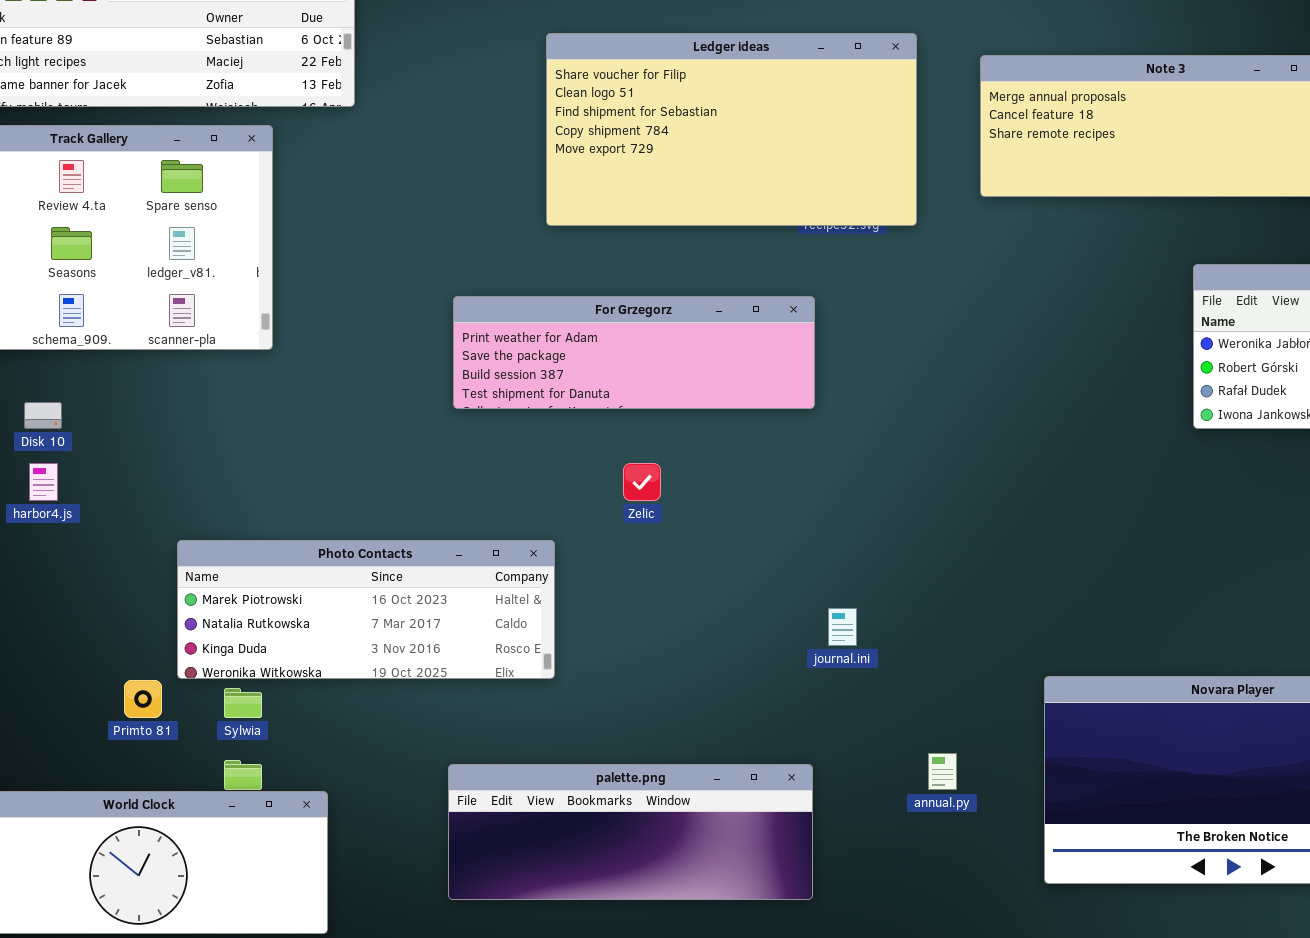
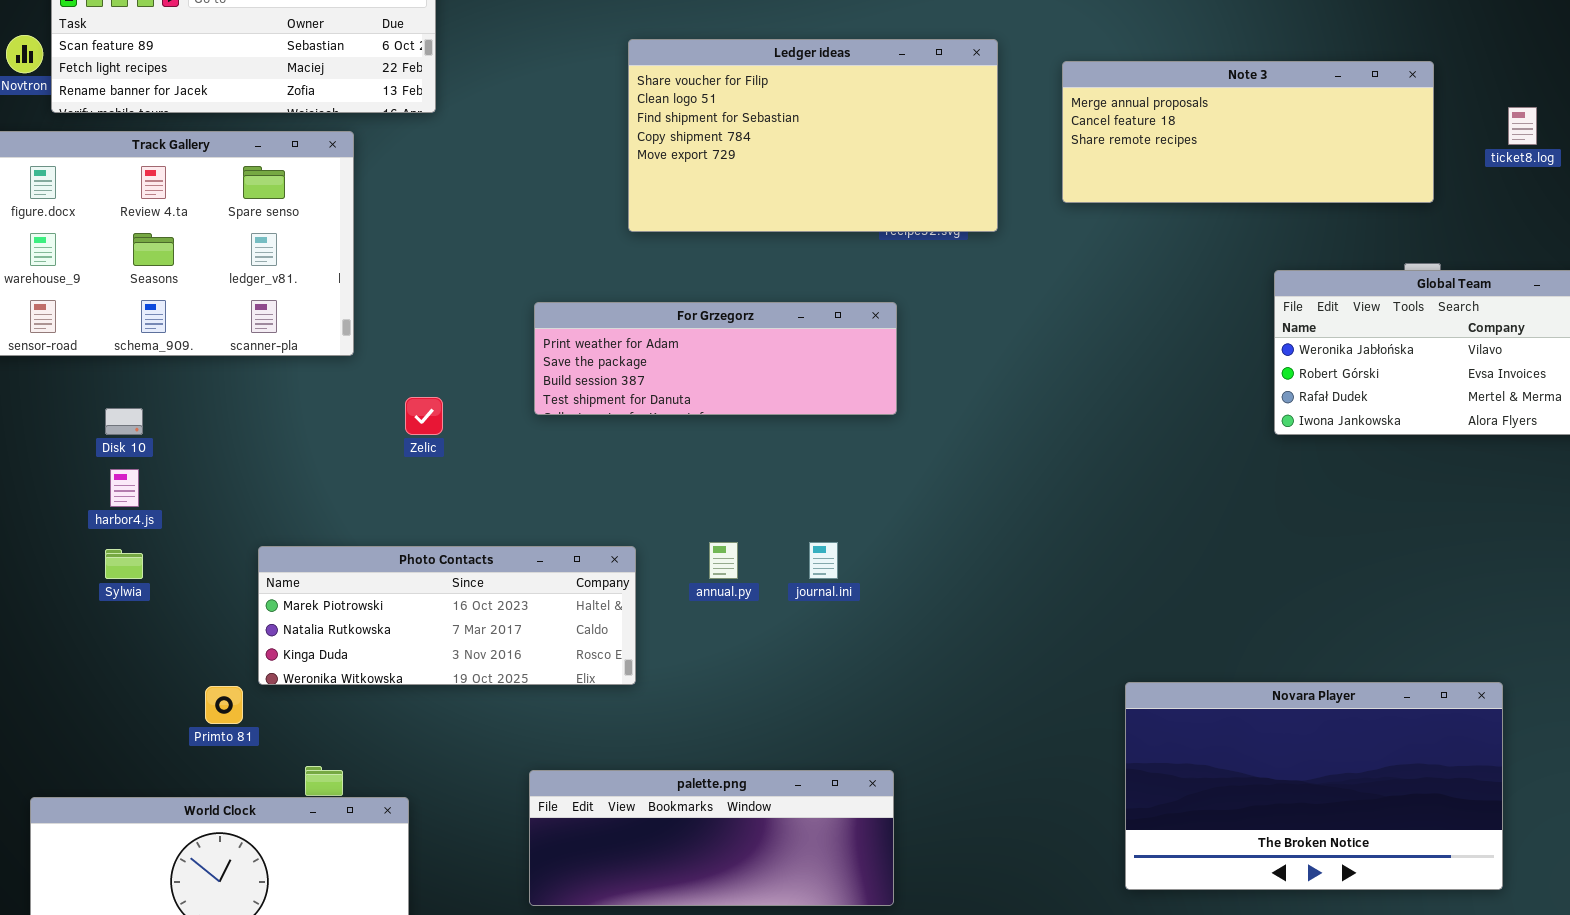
Zelic: [623,463,661,501] -> [405,397,443,435], moved
journal.ini: [828,608,857,646] -> [809,542,838,579], moved
Sylwia: [224,688,262,718] -> [105,549,143,579], moved
annual.py: [928,753,957,790] -> [709,542,738,579], moved

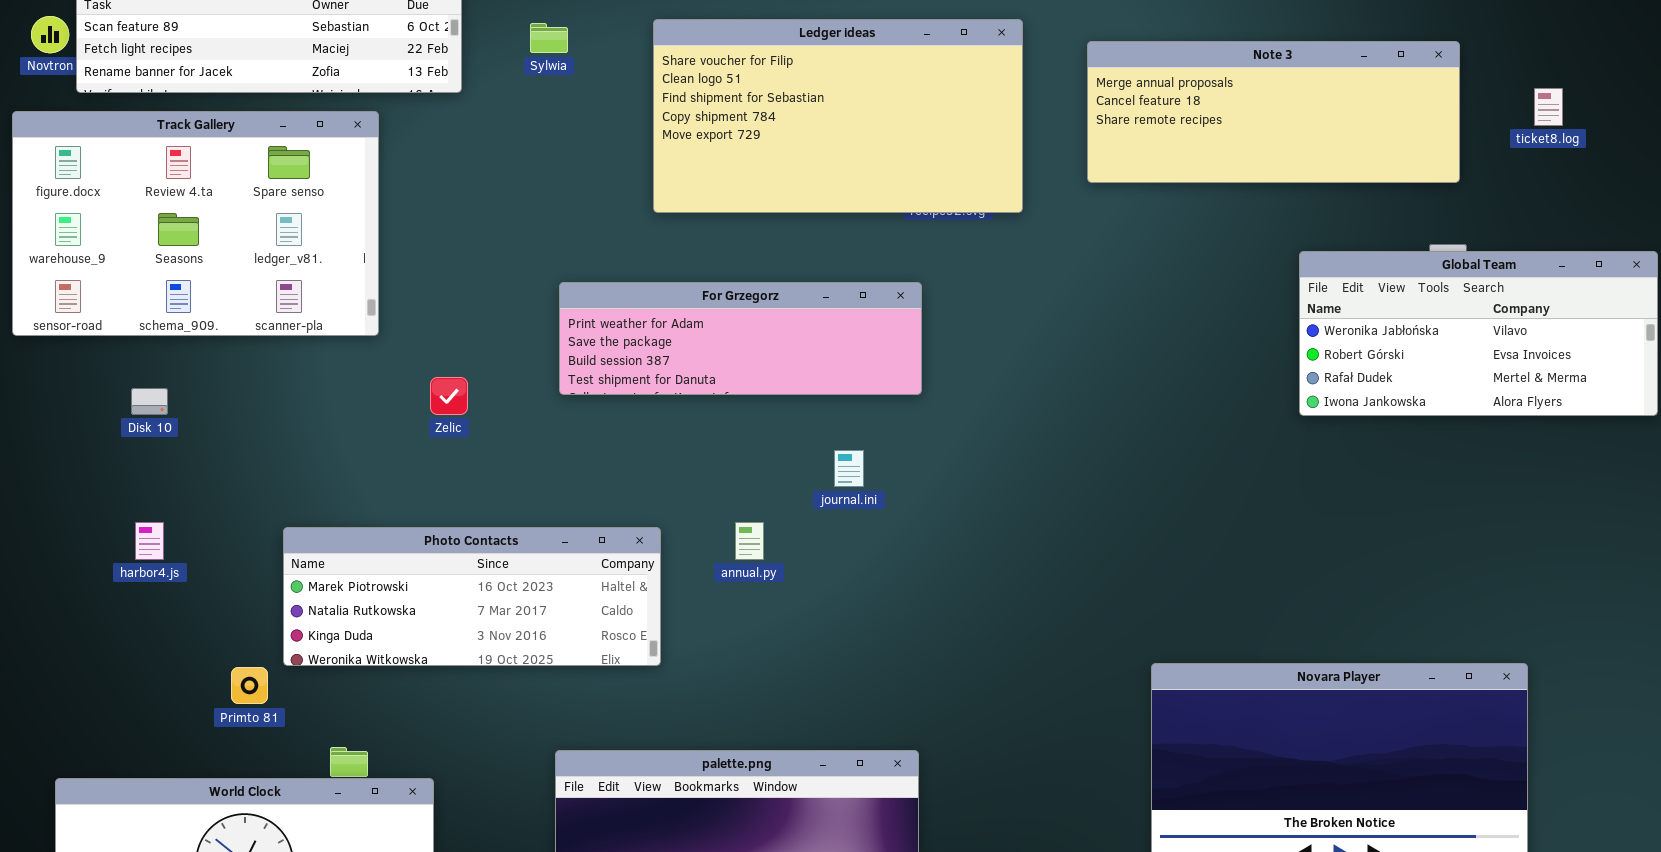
harbor4.js: [110,469,139,507] -> [135,522,164,560], moved
journal.ini: [809,542,838,579] -> [834,450,864,487], moved
Sylwia: [105,549,143,579] -> [530,23,568,53], moved

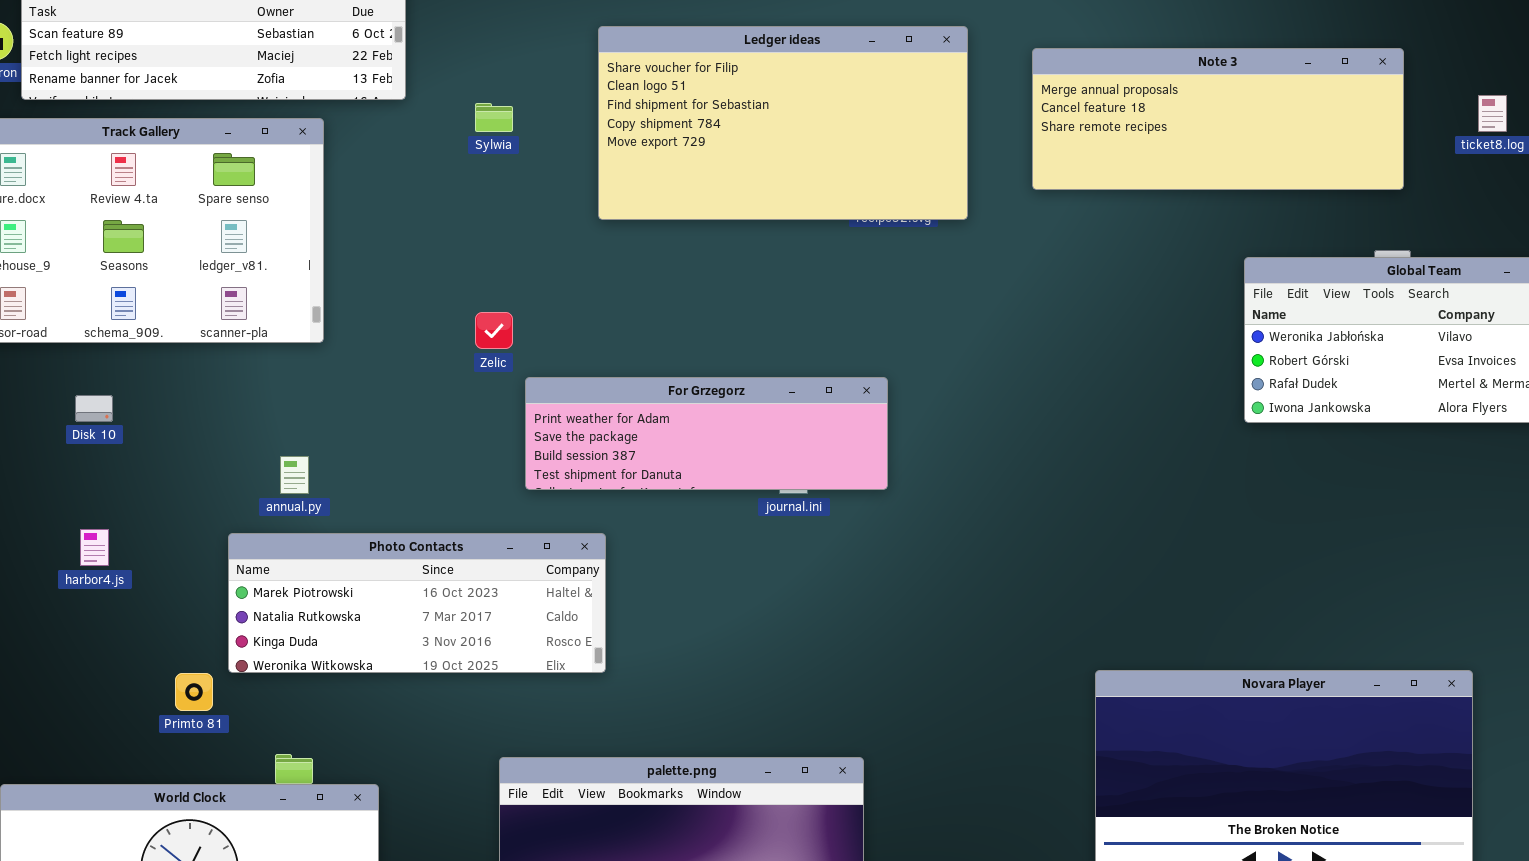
Sylwia: [530,23,568,53] -> [475,103,513,132], moved
For Grzegorz: [559,282,922,395] -> [525,377,888,490], moved
Zelic: [430,377,468,415] -> [475,312,513,349], moved
annual.py: [735,522,764,560] -> [280,456,309,494], moved

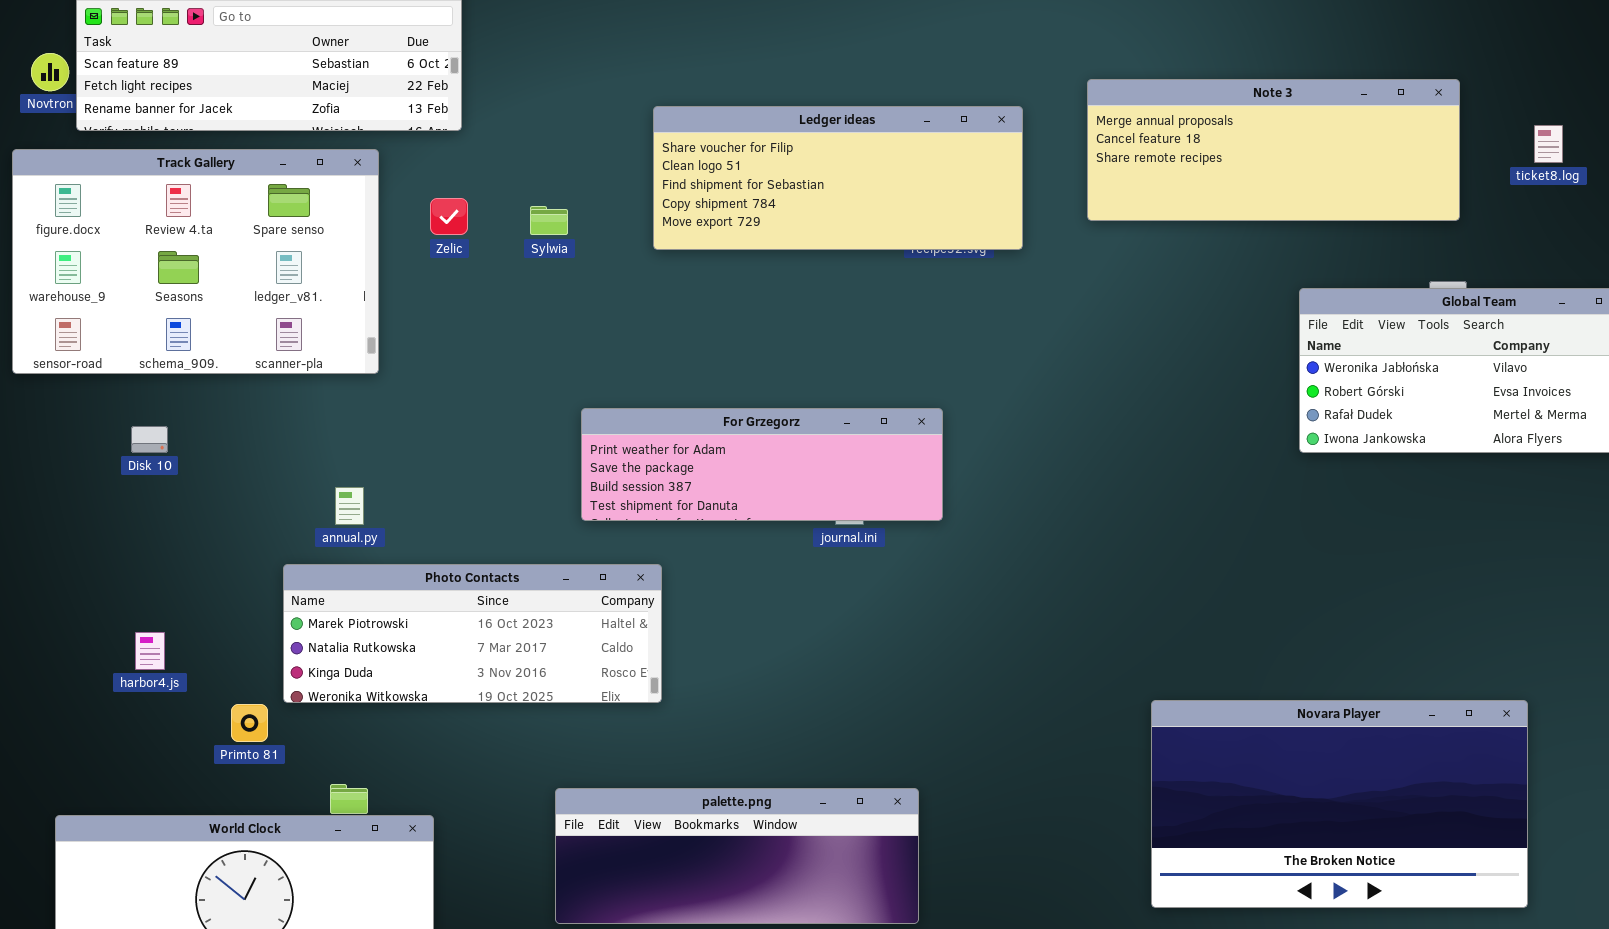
Ledger ideas: [598,26,968,220] -> [653,106,1023,250], resized
Sylwia: [475,103,513,132] -> [530,206,568,235], moved
Zelic: [475,312,513,349] -> [430,198,468,235], moved
harbor4.js: [80,529,109,566] -> [135,632,165,670], moved

